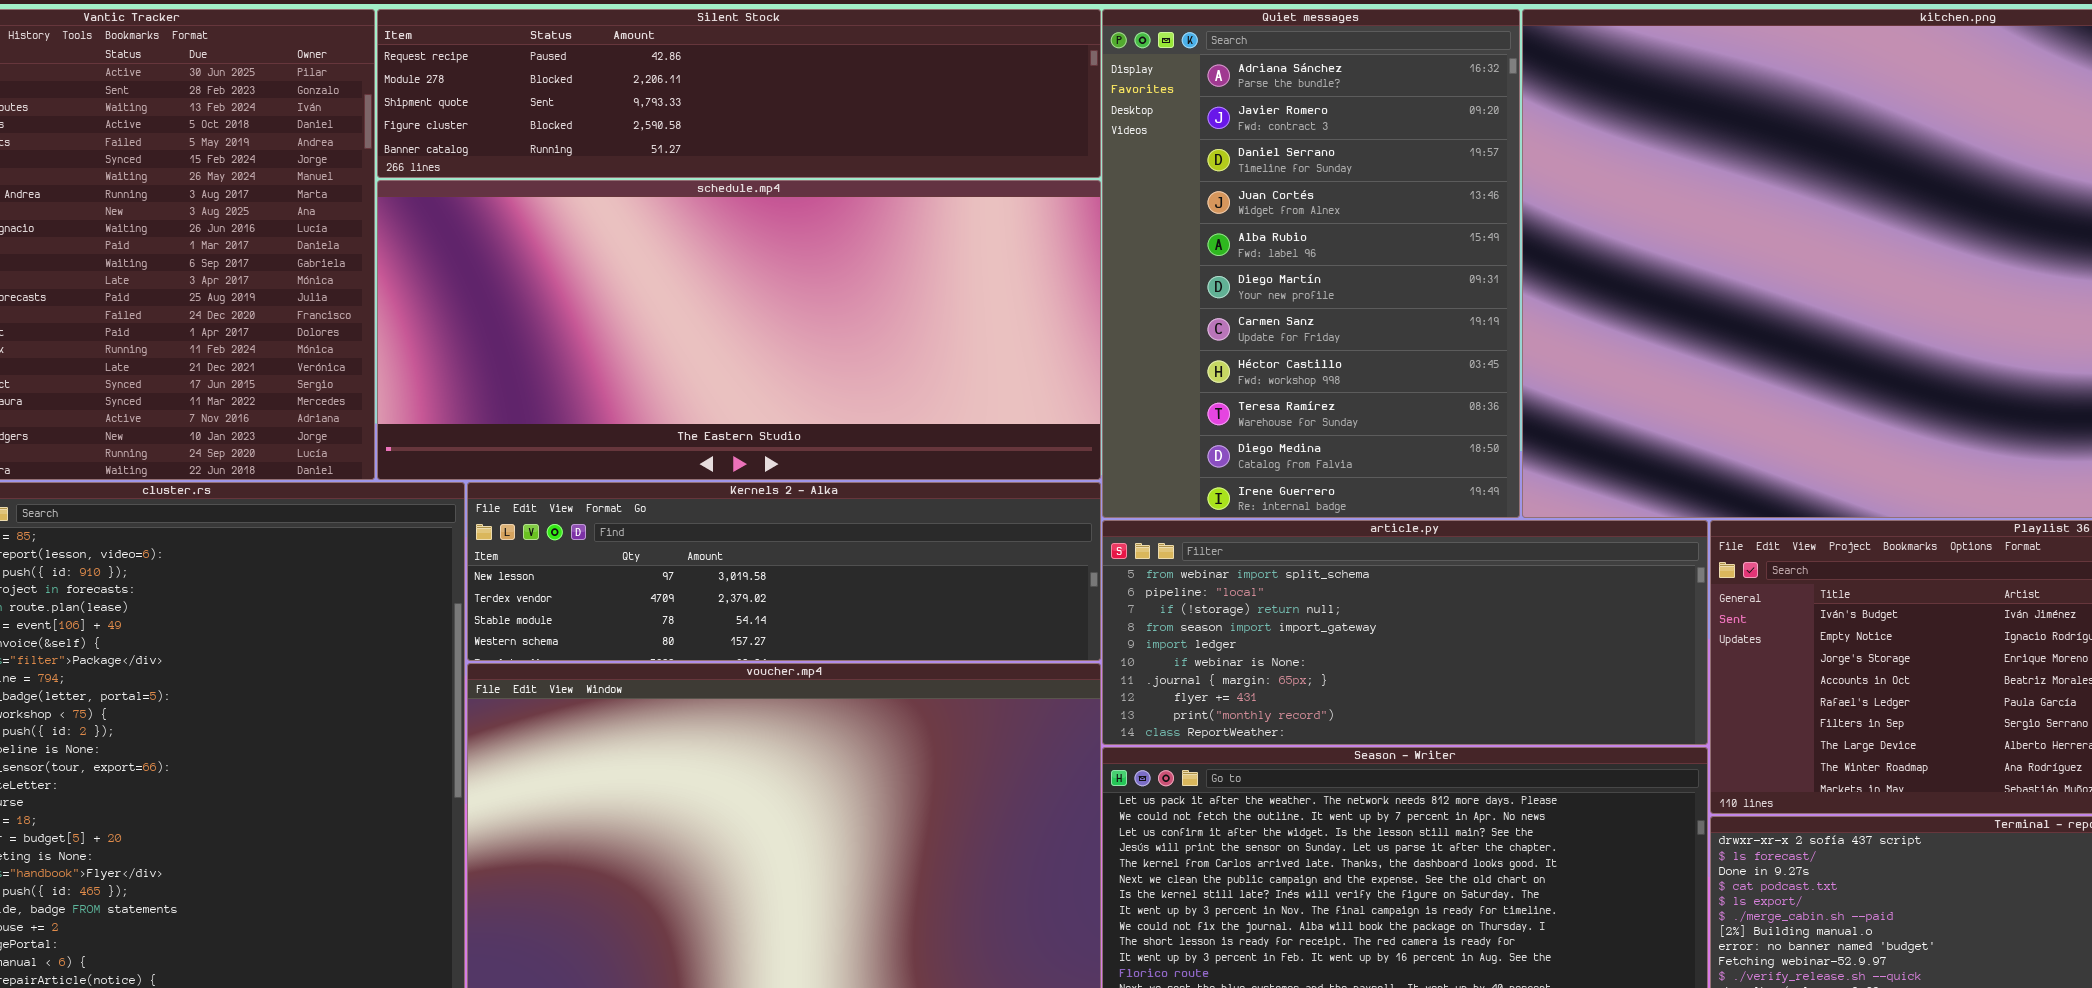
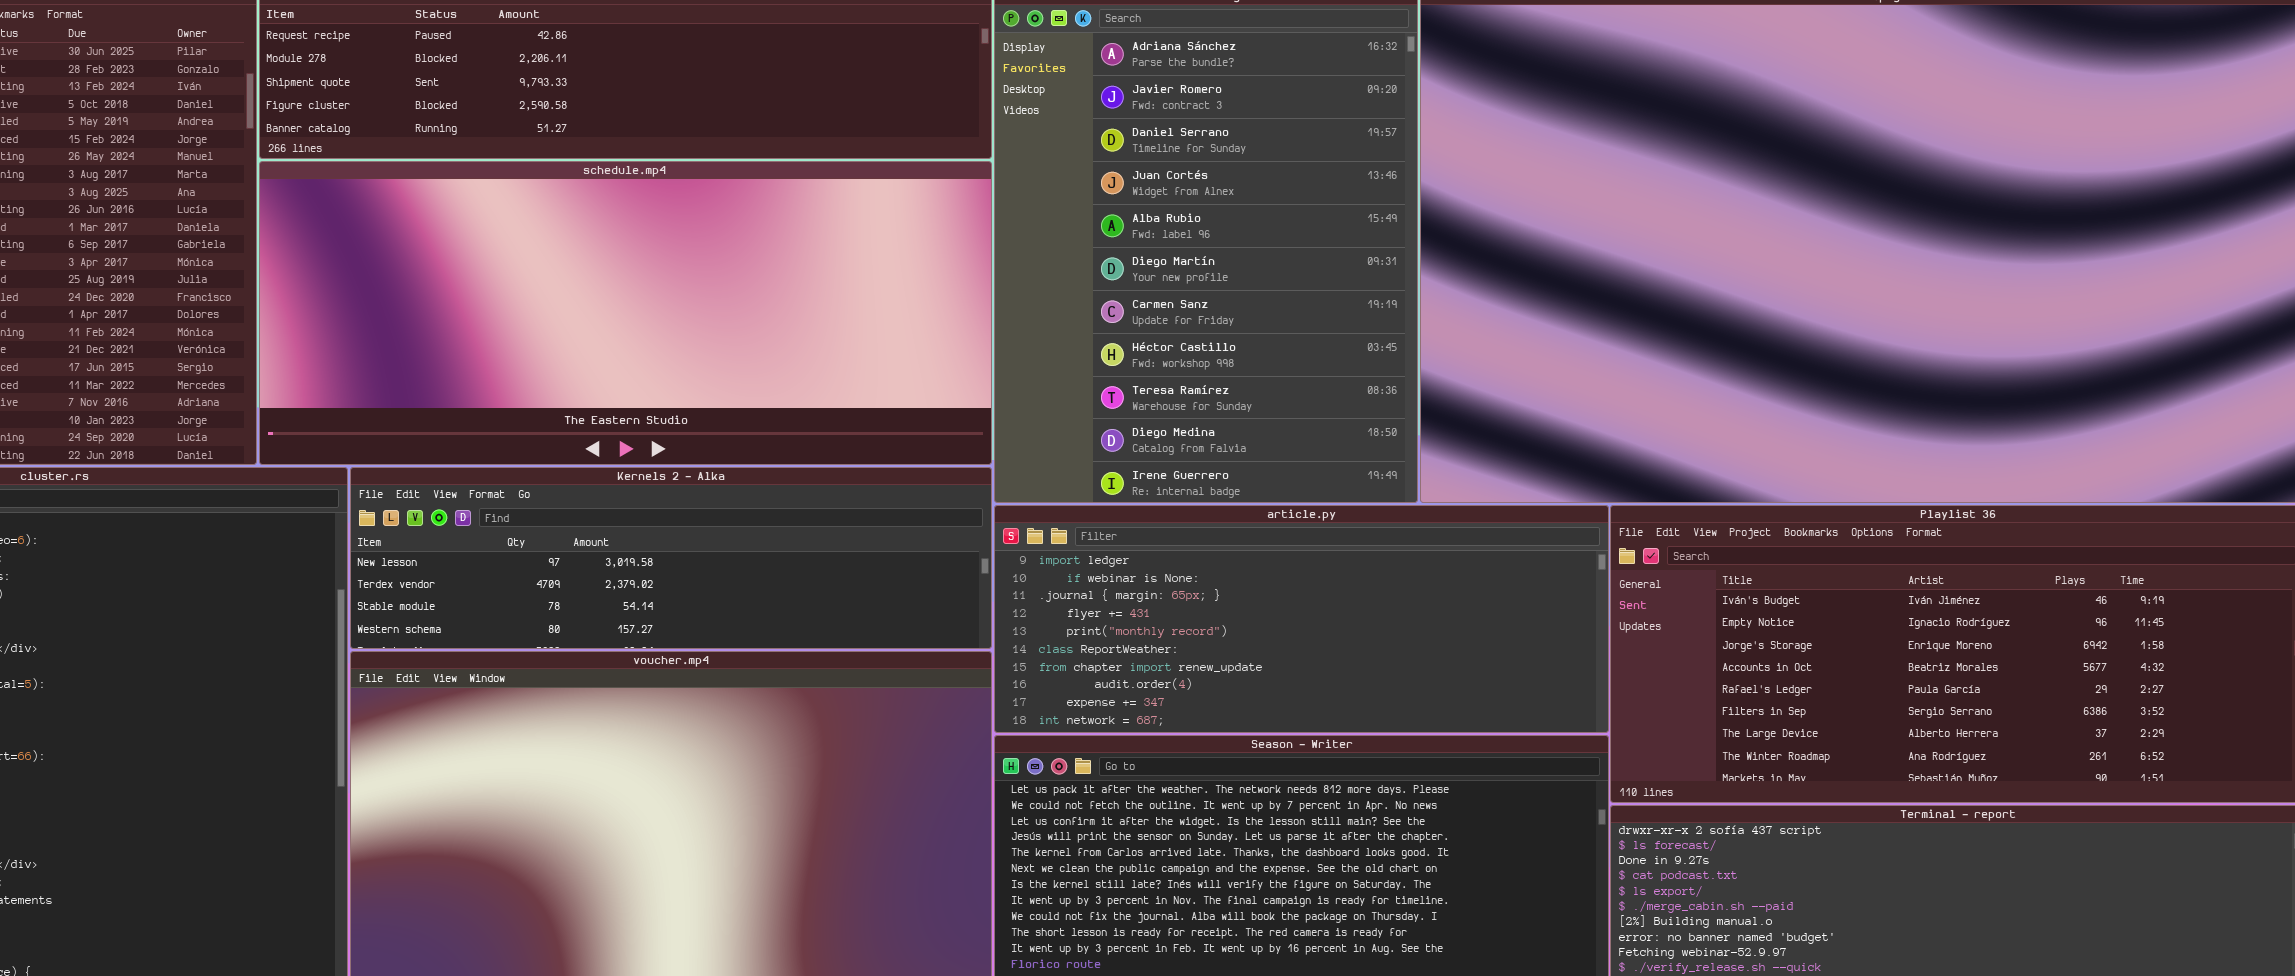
article.py: [1102,520,1708,745] -> [994,505,1609,733], scrolled down 4 rows

